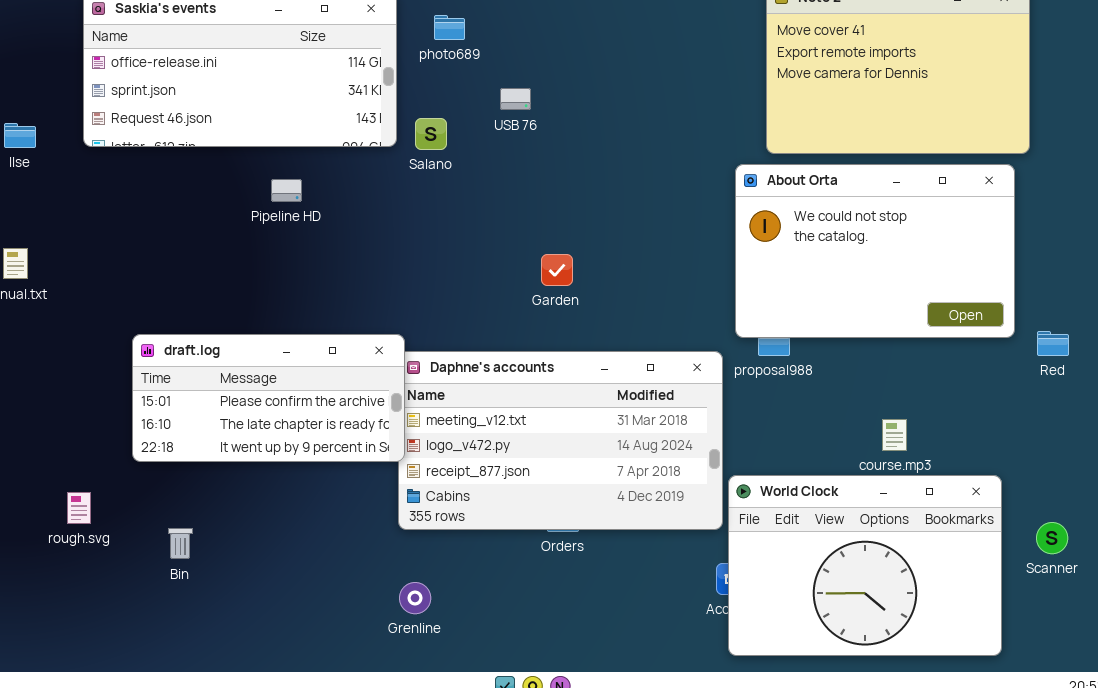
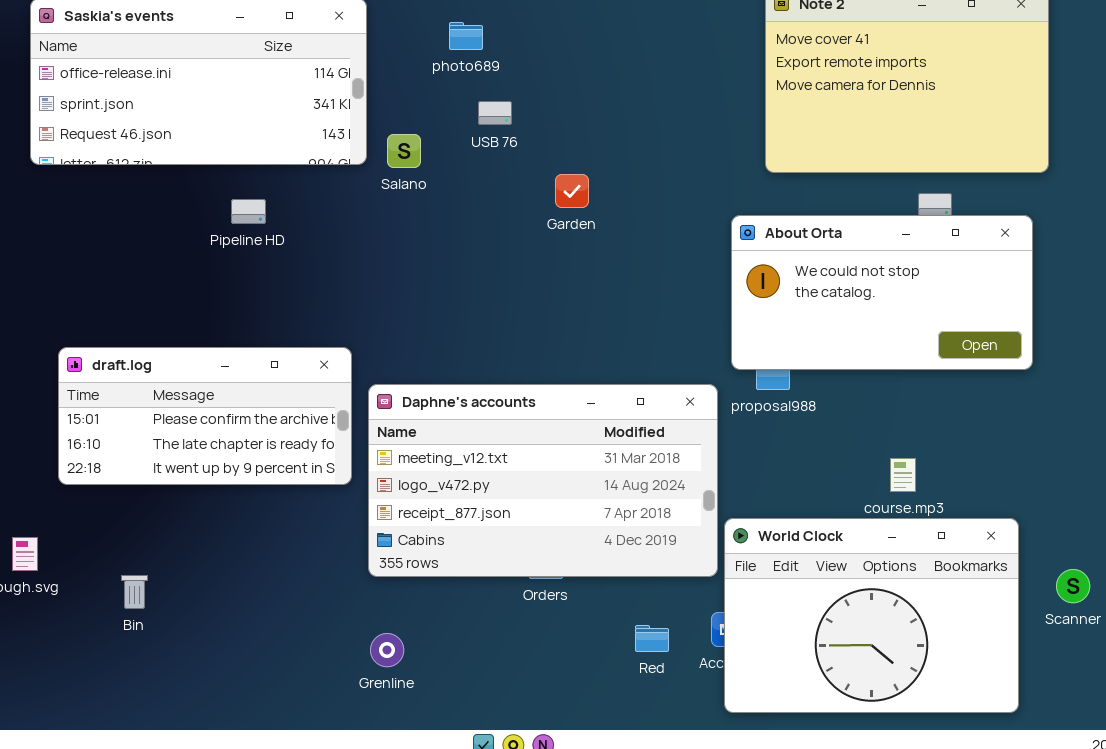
photo689: [434,15,465,40] -> [449,22,483,50], moved
About Orta: [735,164,1015,338] -> [731,215,1033,370], resized
Garden: [541,254,573,286] -> [555,174,589,208], moved
Red: [1037,331,1069,356] -> [635,625,669,652], moved
draft.log: [132,334,405,462] -> [58,347,352,485], moved

